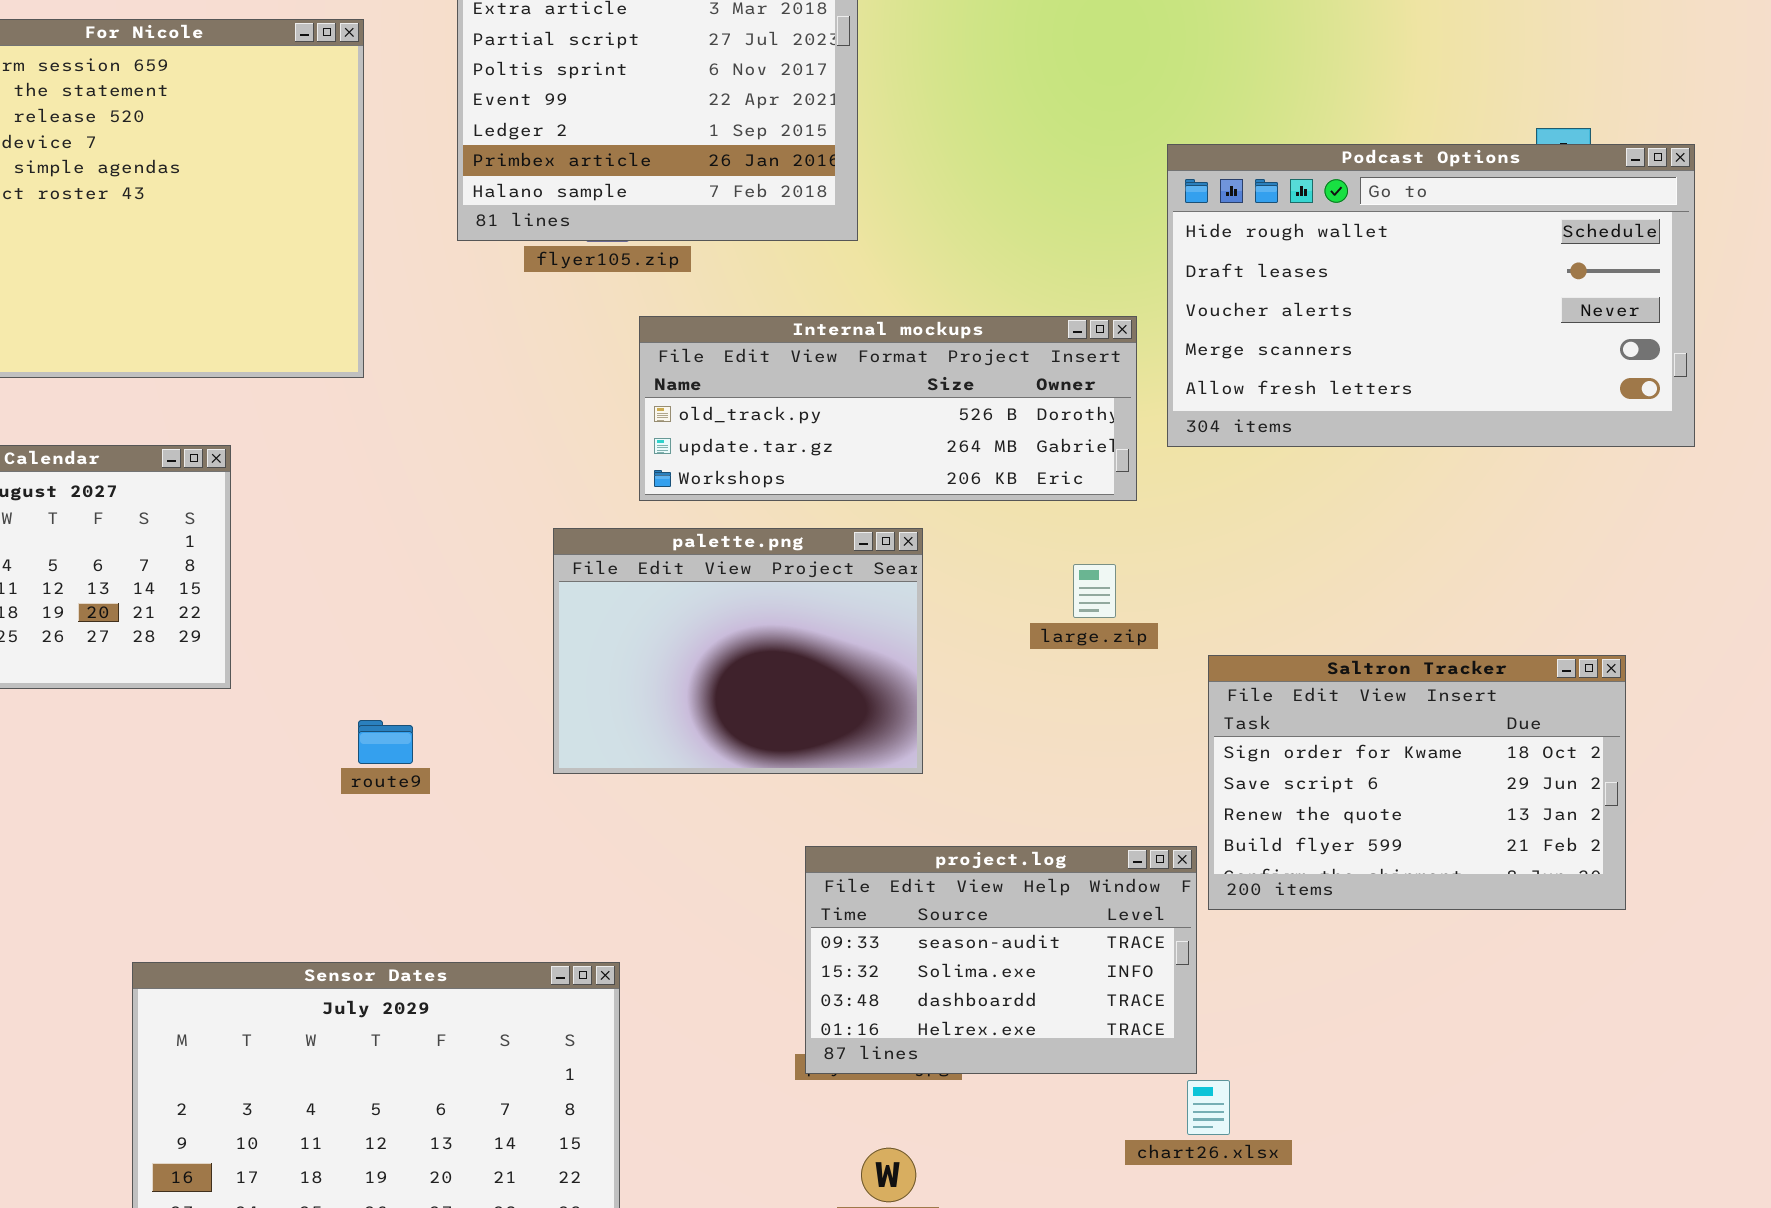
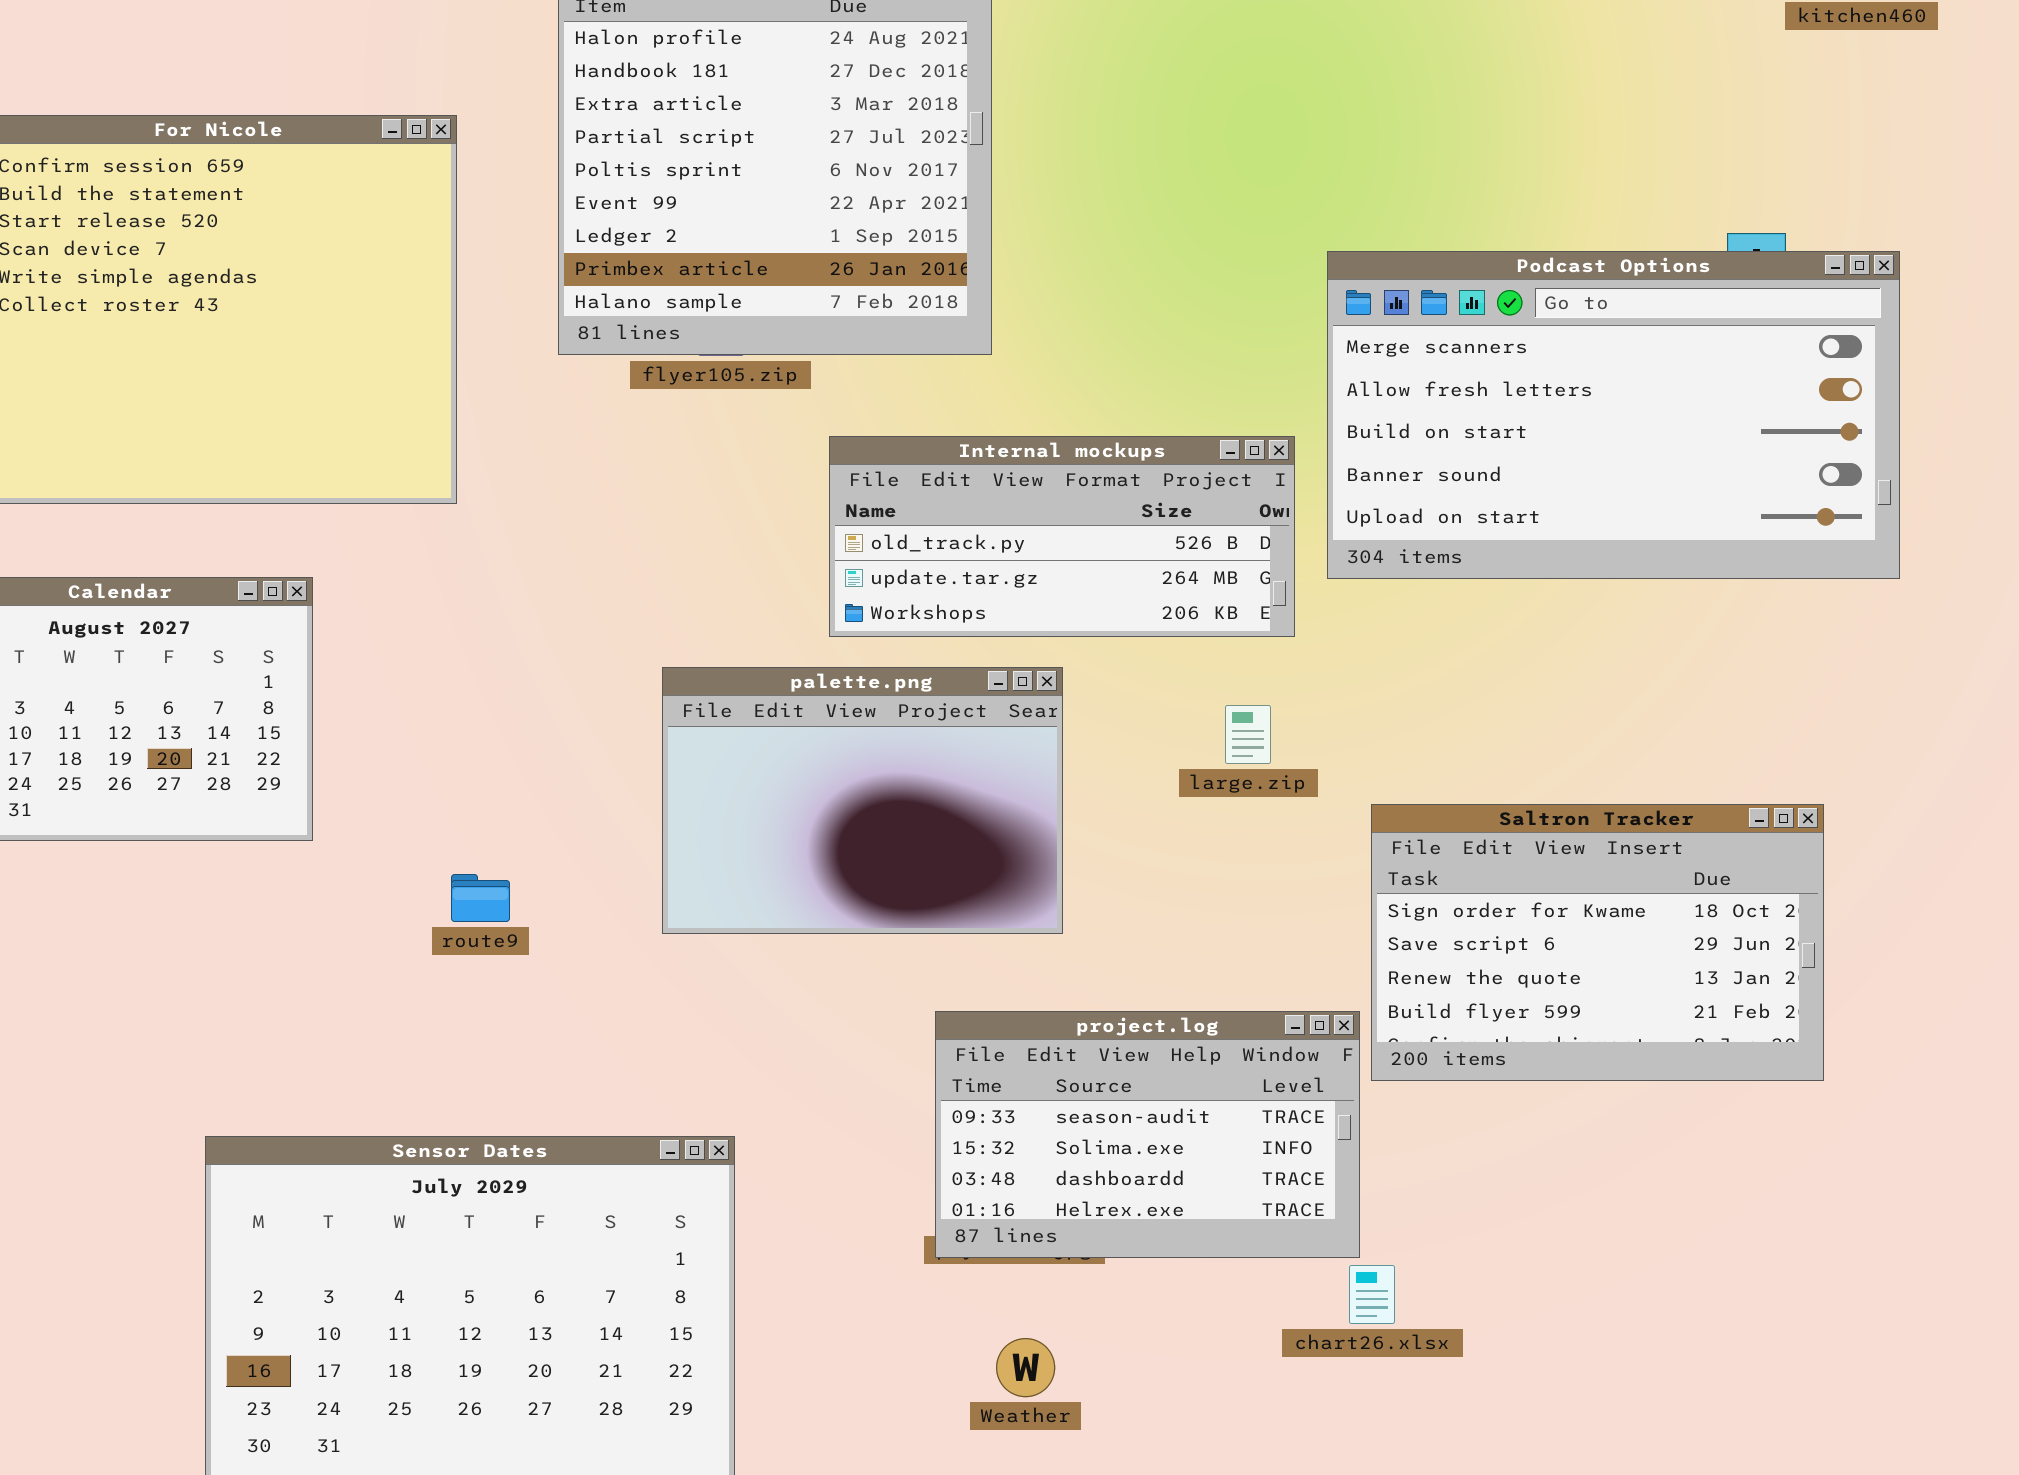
Podcast Options: [1167,144,1695,447] -> [1327,251,1900,579], scrolled down 3 rows
Internal mockups: [639,316,1137,501] -> [829,436,1295,637], resized

